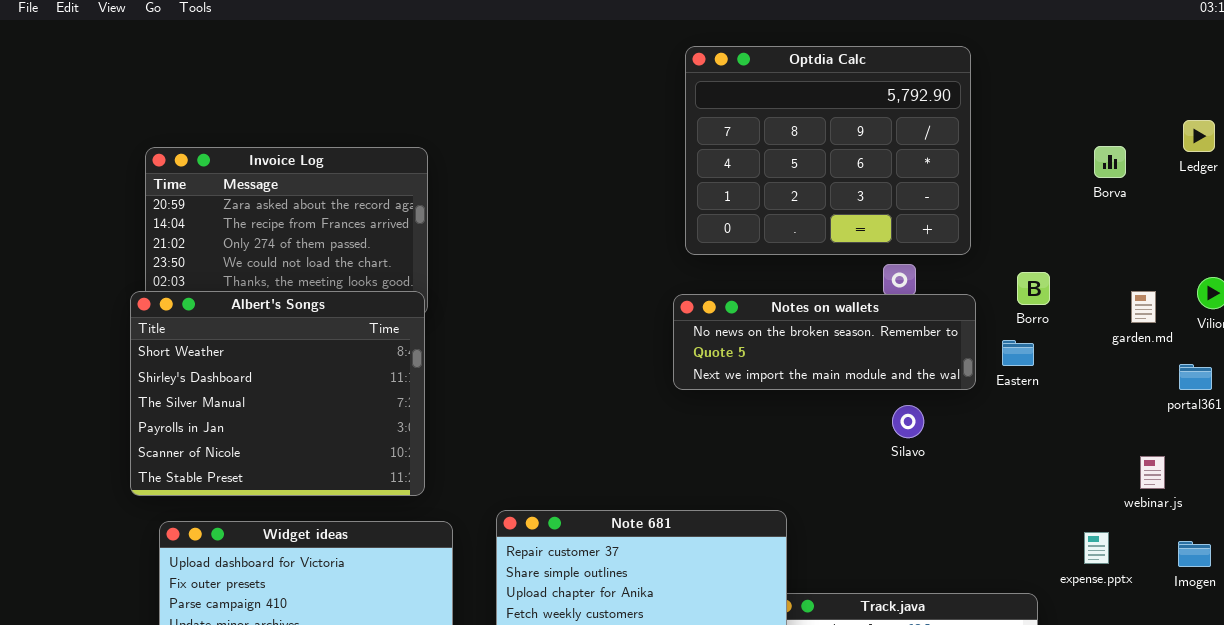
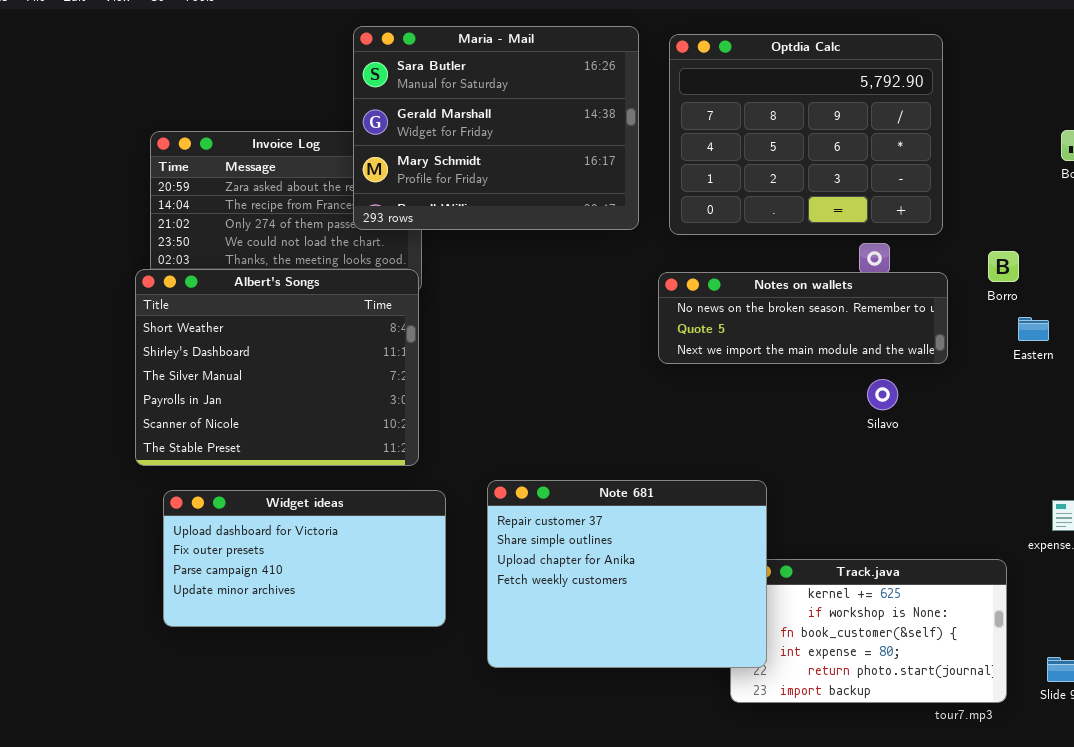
Maria - Mail: none -> [353,26,639,230], opened
Eastern: [1002,340,1034,366] -> [1018,317,1049,341], moved

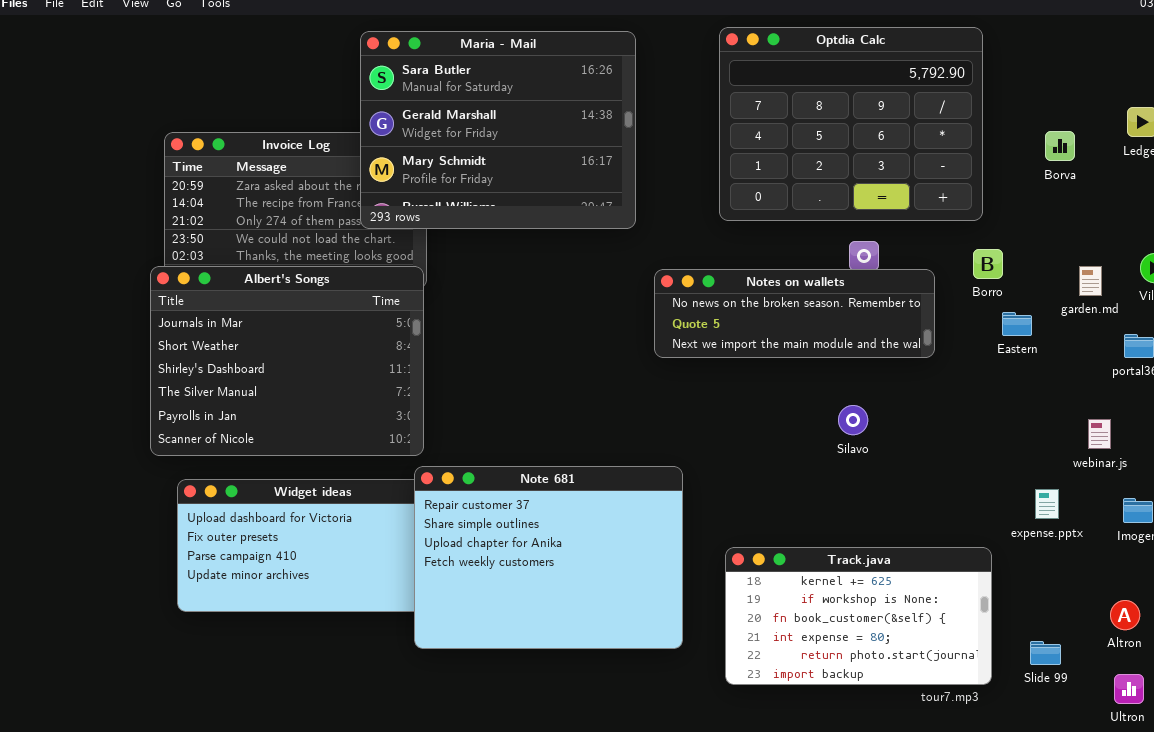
Optdia Calc: [669,34,943,235] -> [719,27,983,221], moved
Albert's Songs: [135,269,419,466] -> [150,266,424,456], scrolled up 1 row
Silavo: [867,379,898,410] -> [838,405,868,435], moved
Note 681: [487,480,767,668] -> [414,466,683,649], moved

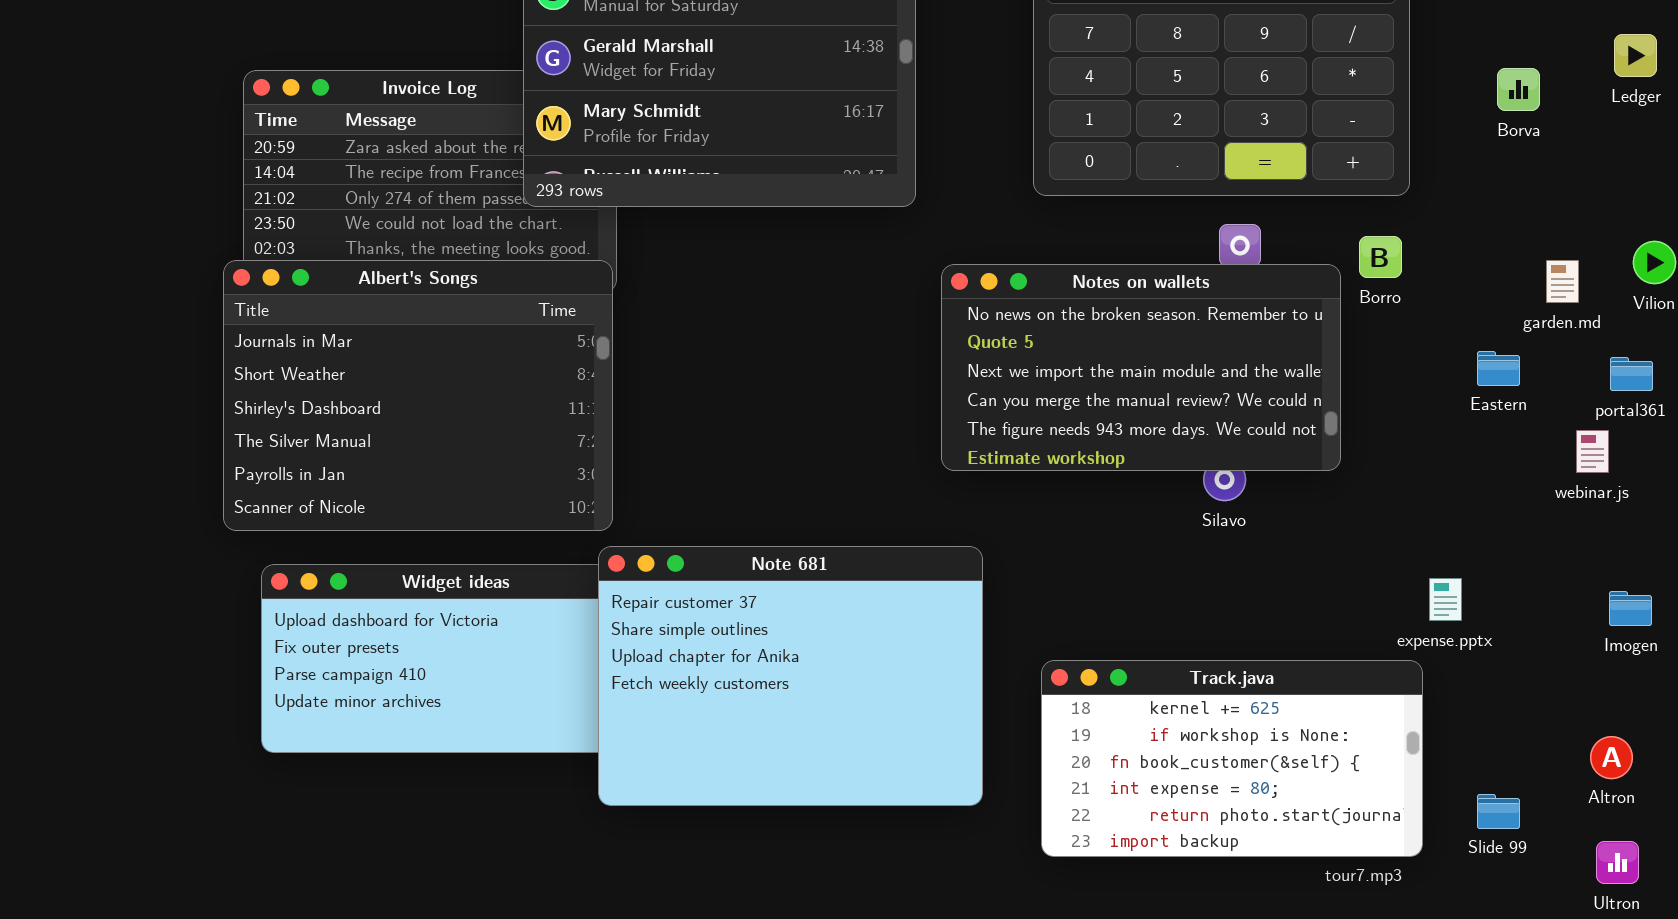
Borro: [973,249,1003,279] -> [1359,236,1402,278], moved
Notes on wallets: [654,269,935,358] -> [941,264,1341,471], resized
Eastern: [1002,312,1032,336] -> [1477,351,1520,386], moved
webinar.js: [1088,419,1111,449] -> [1576,430,1609,473], moved
expense.pptx: [1035,489,1059,519] -> [1429,578,1462,621], moved

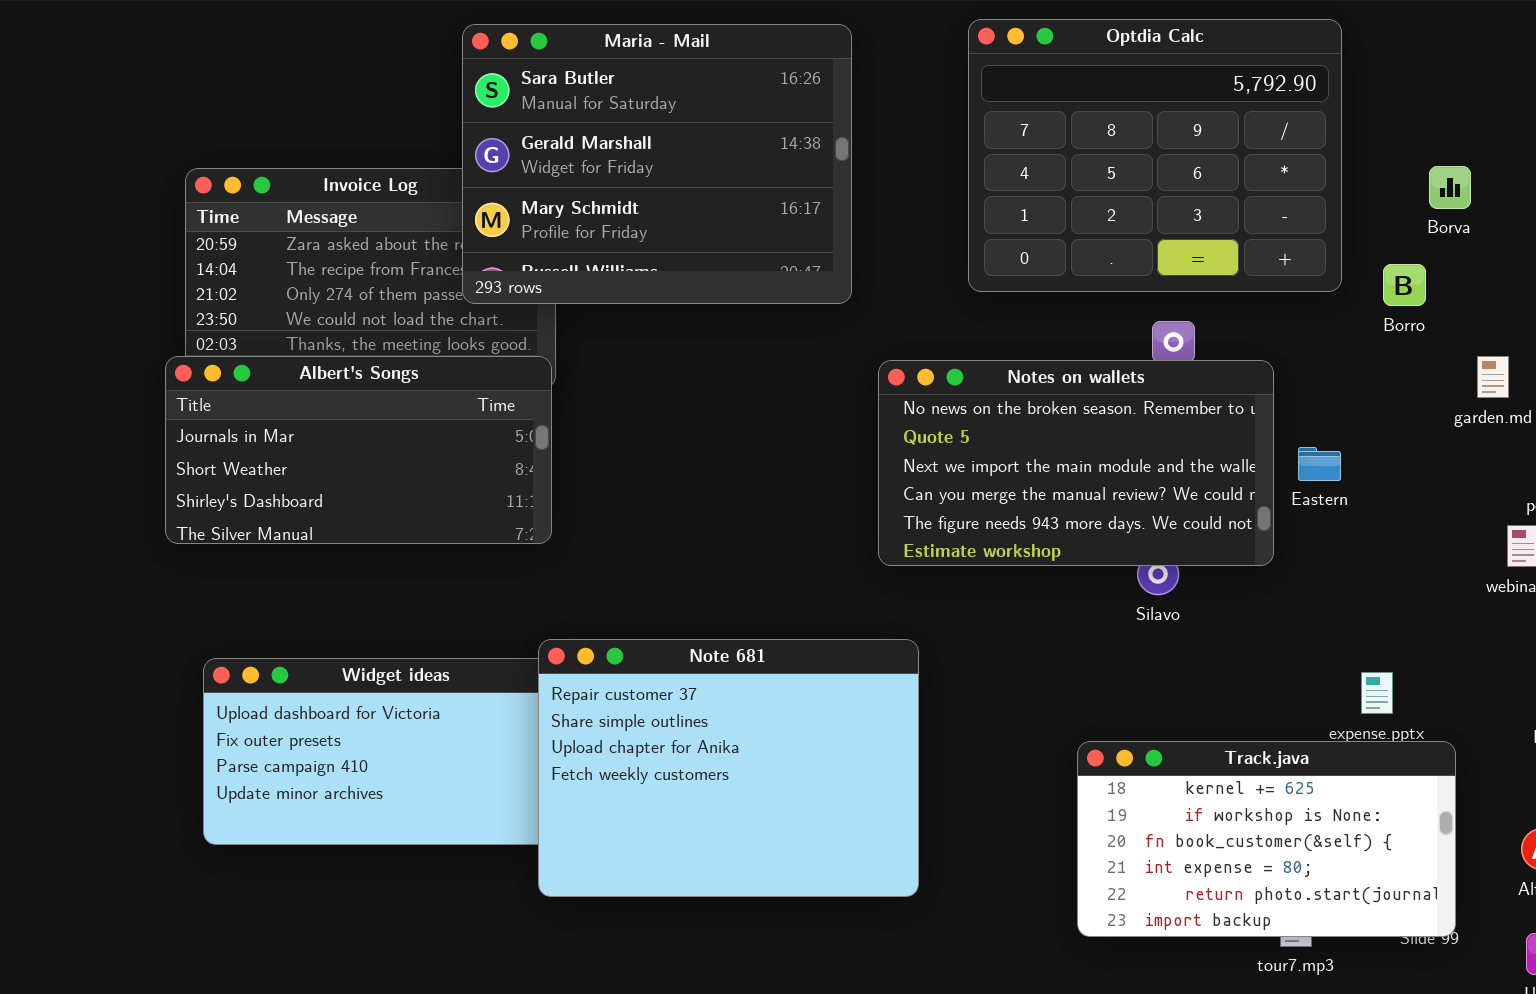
Borro: [1359,236,1402,278] -> [1383,264,1426,306], moved
Albert's Songs: [223,260,613,531] -> [165,356,552,544], resized
Eastern: [1477,351,1520,386] -> [1298,447,1341,481], moved
Track.java: [1041,660,1423,857] -> [1077,741,1456,937], moved

